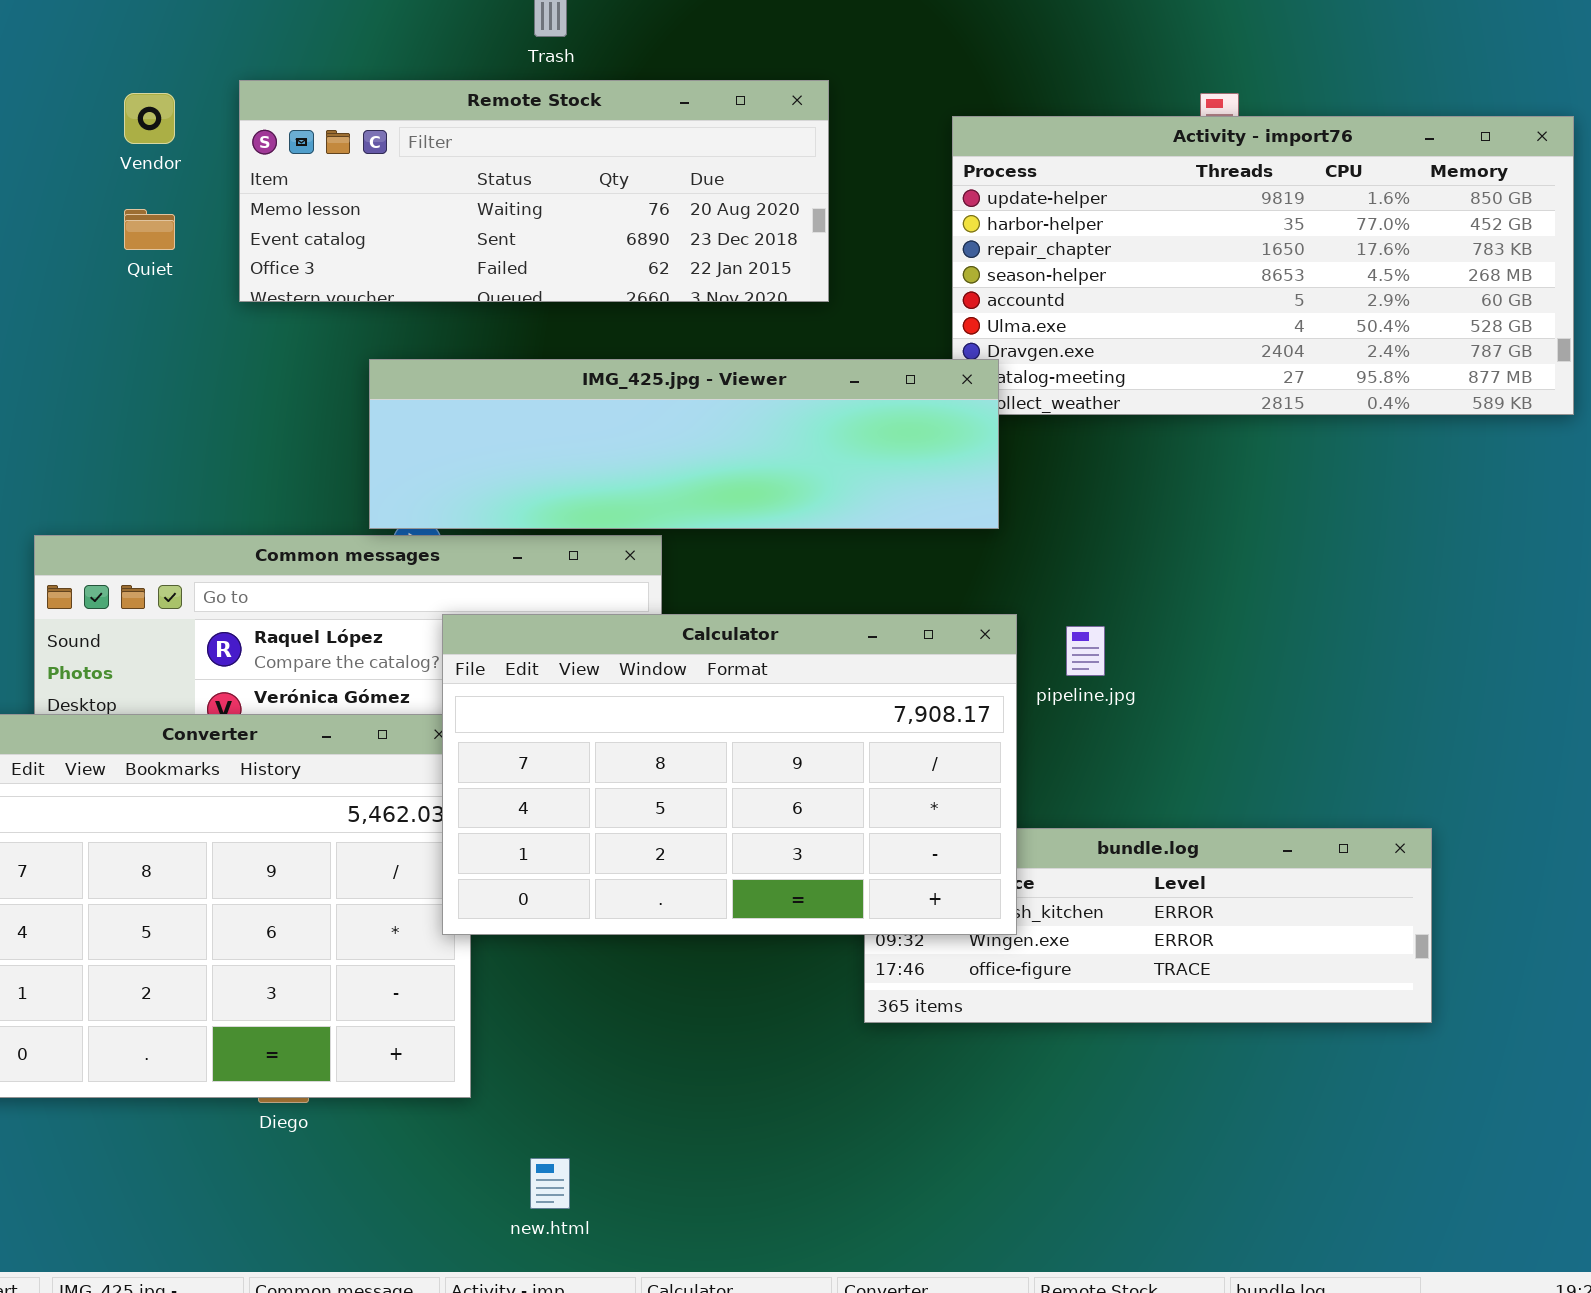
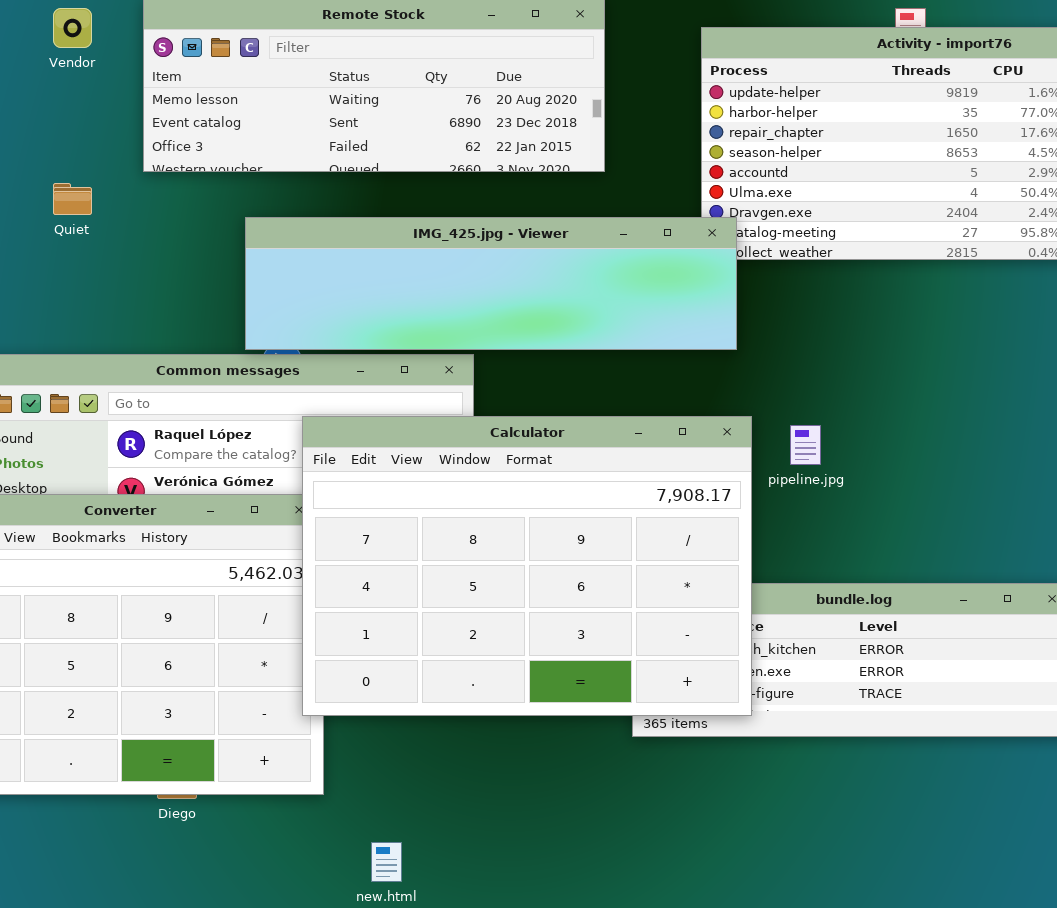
Quiet: [124,209,175,250] -> [53,183,92,215], moved
Calculator: [442,614,1017,935] -> [302,416,752,716], resized

